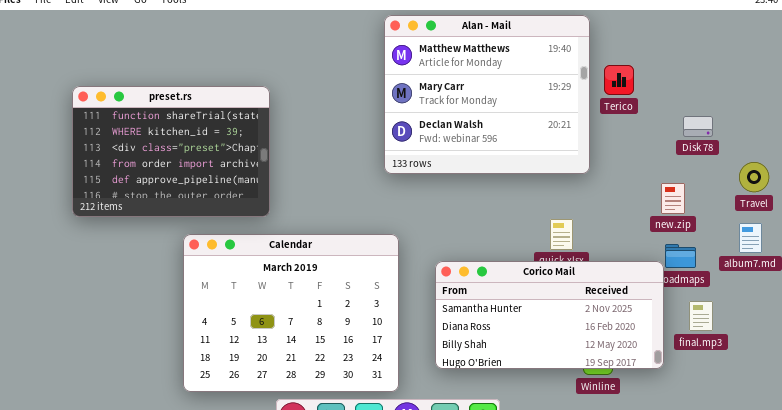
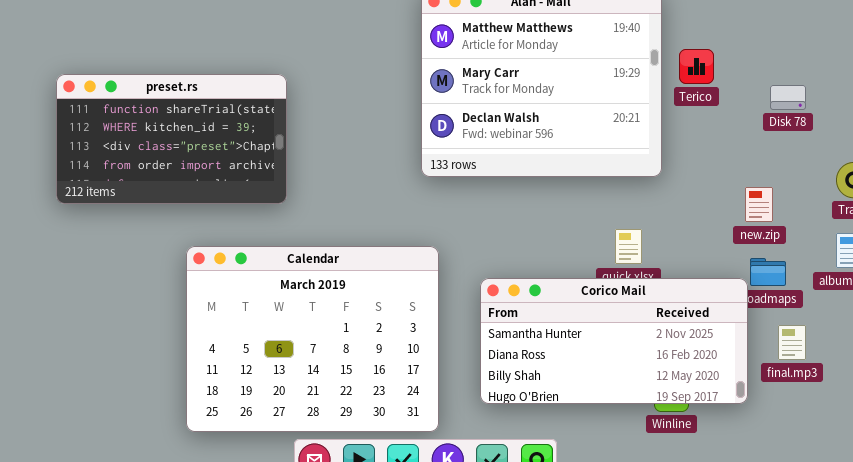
preset.rs: [72,86,270,217] -> [56,74,287,204], resized
Disk 78: [683,116,713,137] -> [770,85,806,110], moved

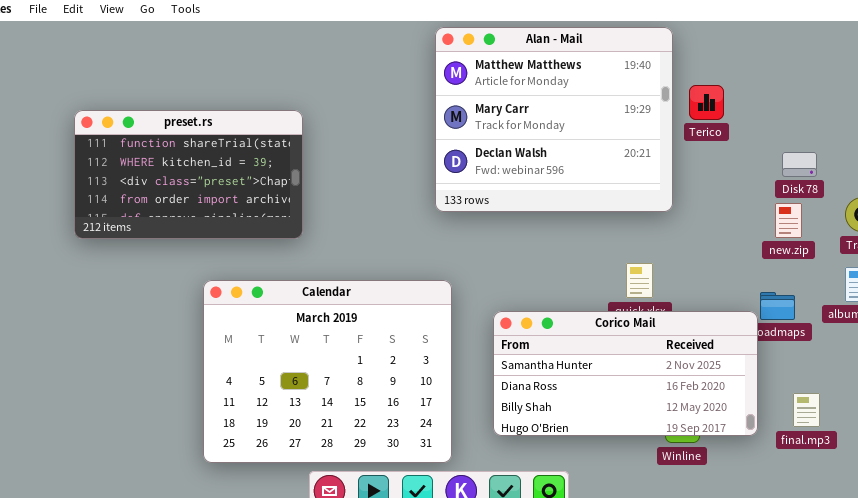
Disk 78: [770,85,806,110] -> [782,152,817,177], moved
new.zip: [745,187,773,222] -> [775,203,802,238], moved
final.mp3: [778,325,806,360] -> [793,393,820,427], moved

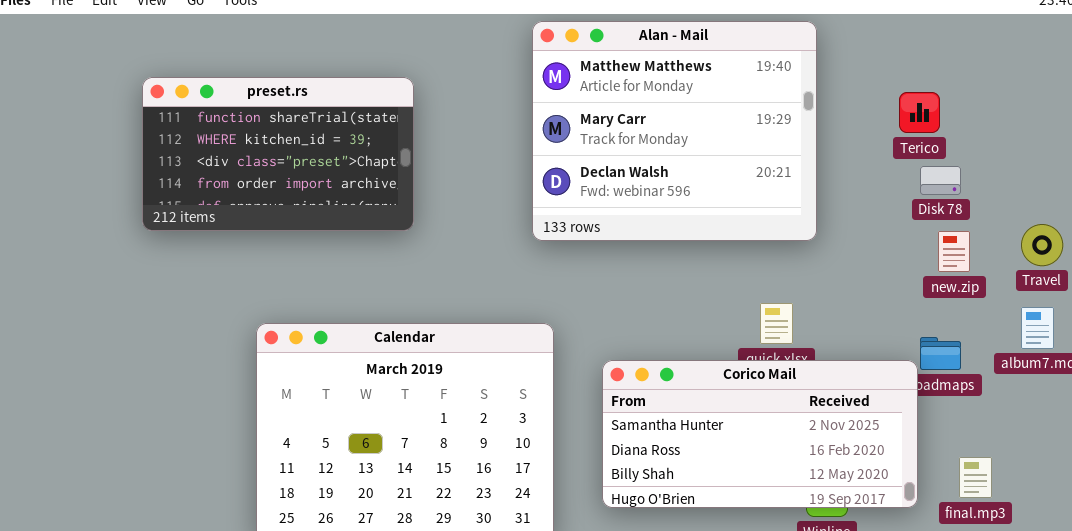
Terico: [689,85,724,120] -> [899,92,940,133], moved
preset.rs: [74,110,303,239] -> [142,77,414,231], moved
Disk 78: [782,152,817,177] -> [920,166,961,195], moved

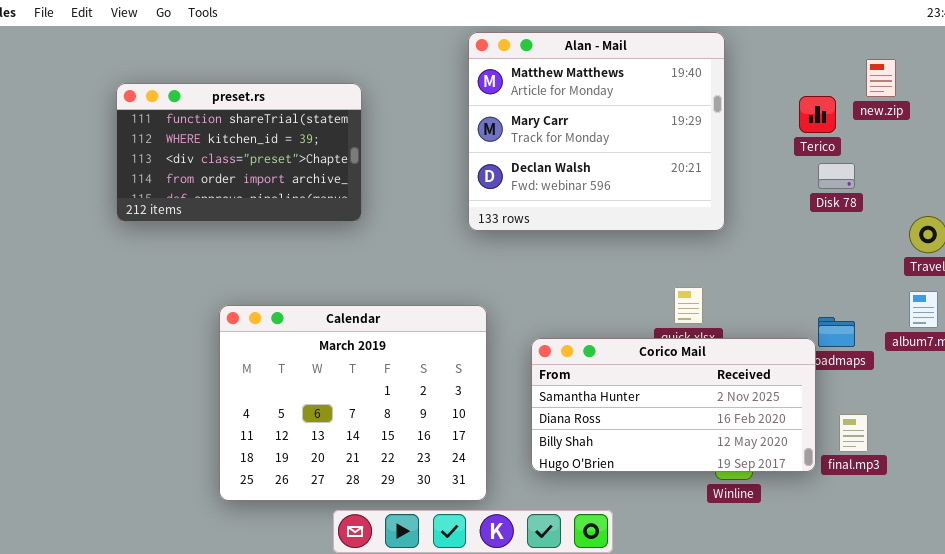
new.zip: [938,231,970,272] -> [866,59,896,97], moved
final.mp3: [959,457,992,498] -> [839,414,868,452], moved

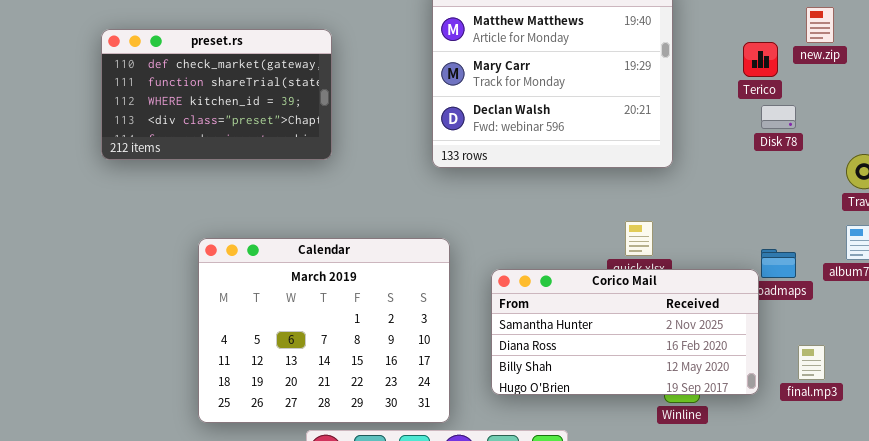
preset.rs: [116,83,362,222] -> [101,29,332,160], scrolled up 1 row
final.mp3: [839,414,868,452] -> [798,345,825,380], moved

